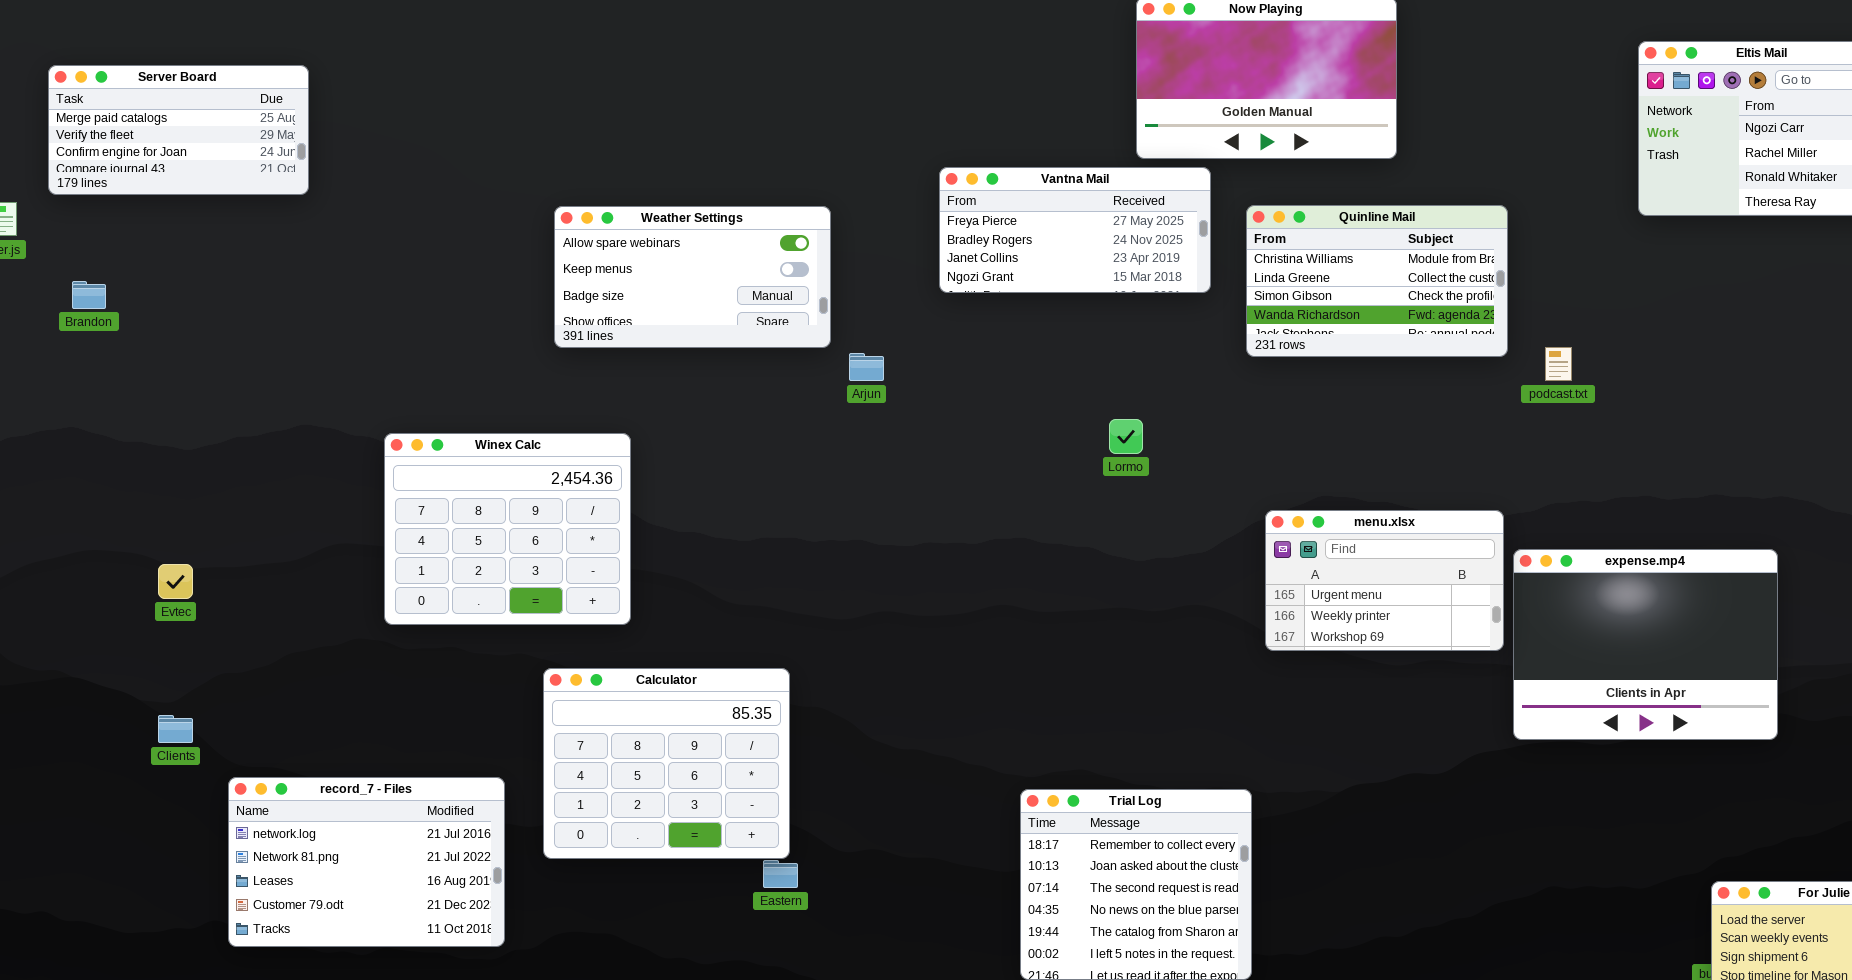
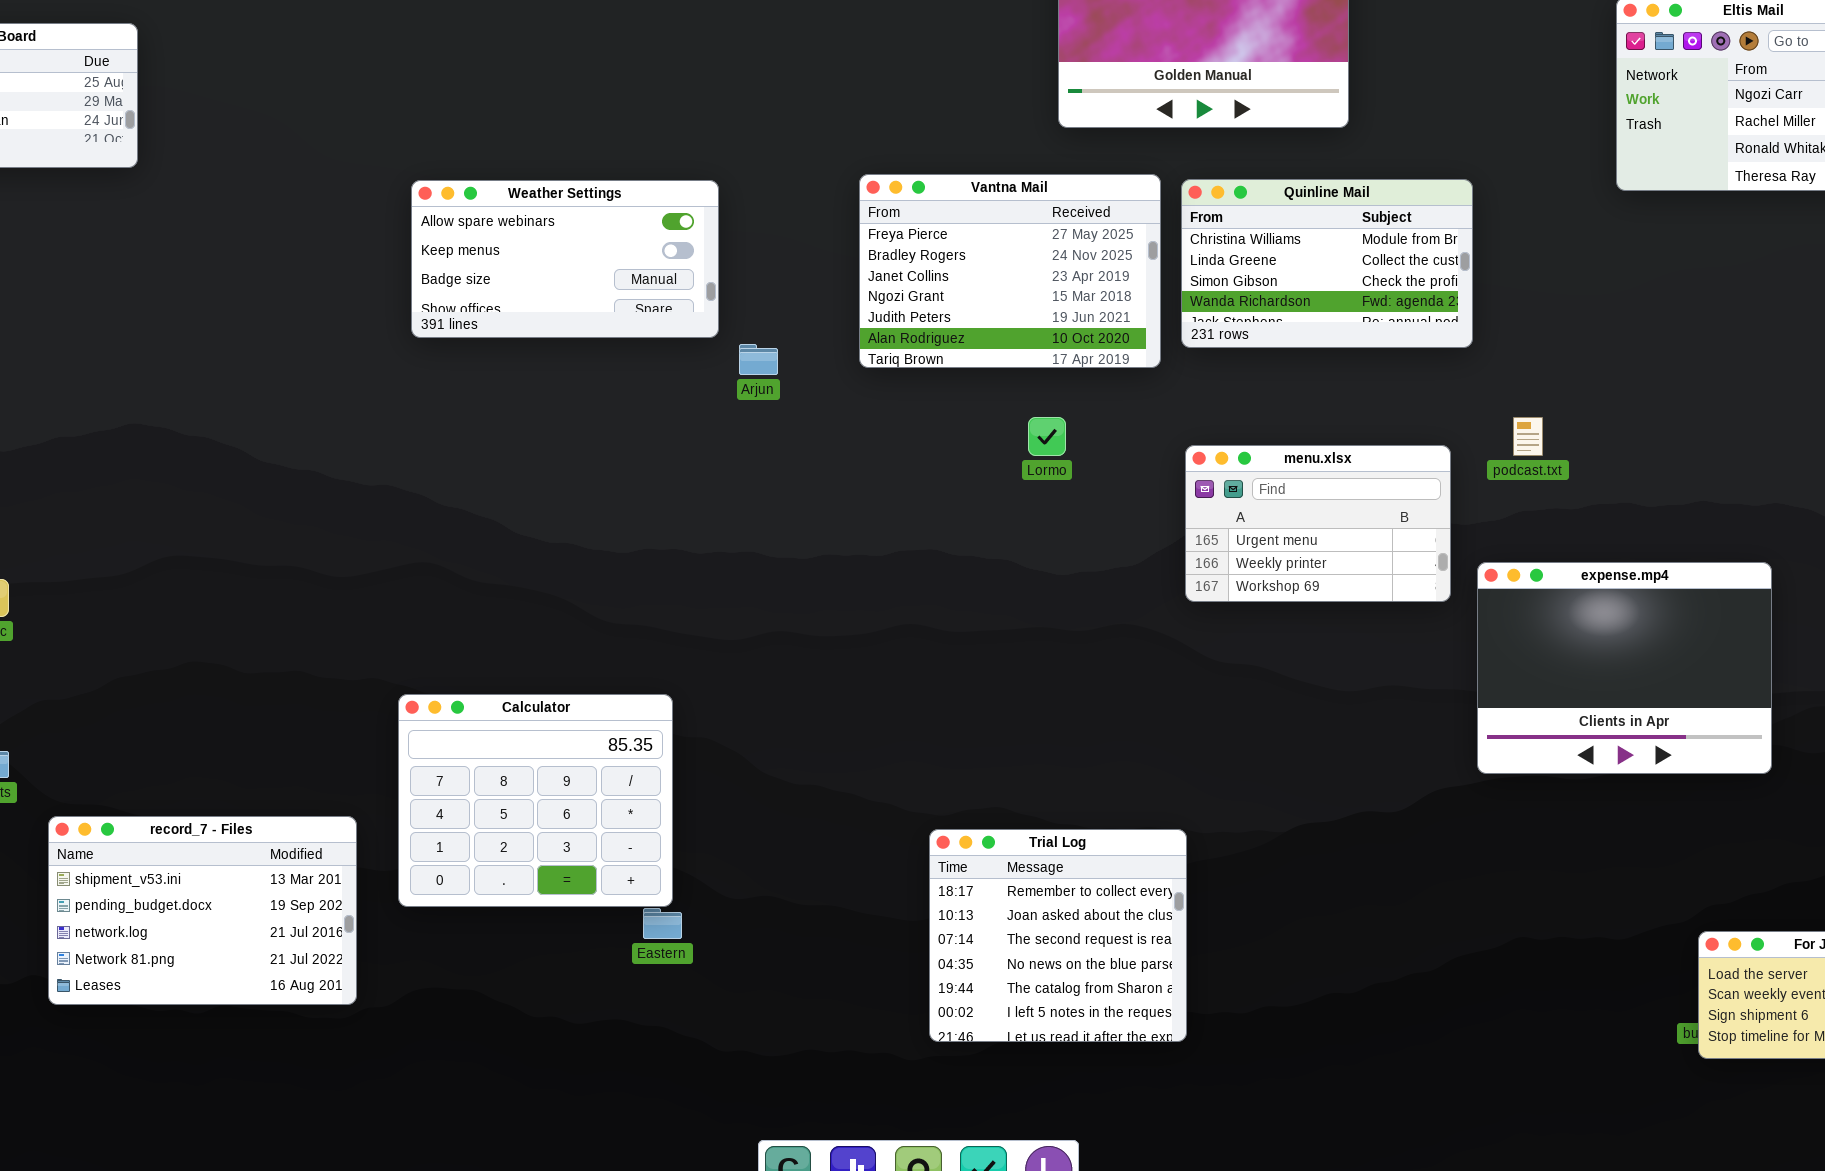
Vantna Mail: [939,167,1211,293] -> [859,174,1161,368], moved, resized
podcast.txt: [1545,347,1572,381] -> [1513,417,1543,456], moved
Winex Calc: [384,433,631,625] -> none, closed
menu.xlsx: [1265,510,1504,651] -> [1185,445,1451,602], moved
record_7 - Files: [228,777,505,947] -> [48,816,357,1005], scrolled up 2 rows

